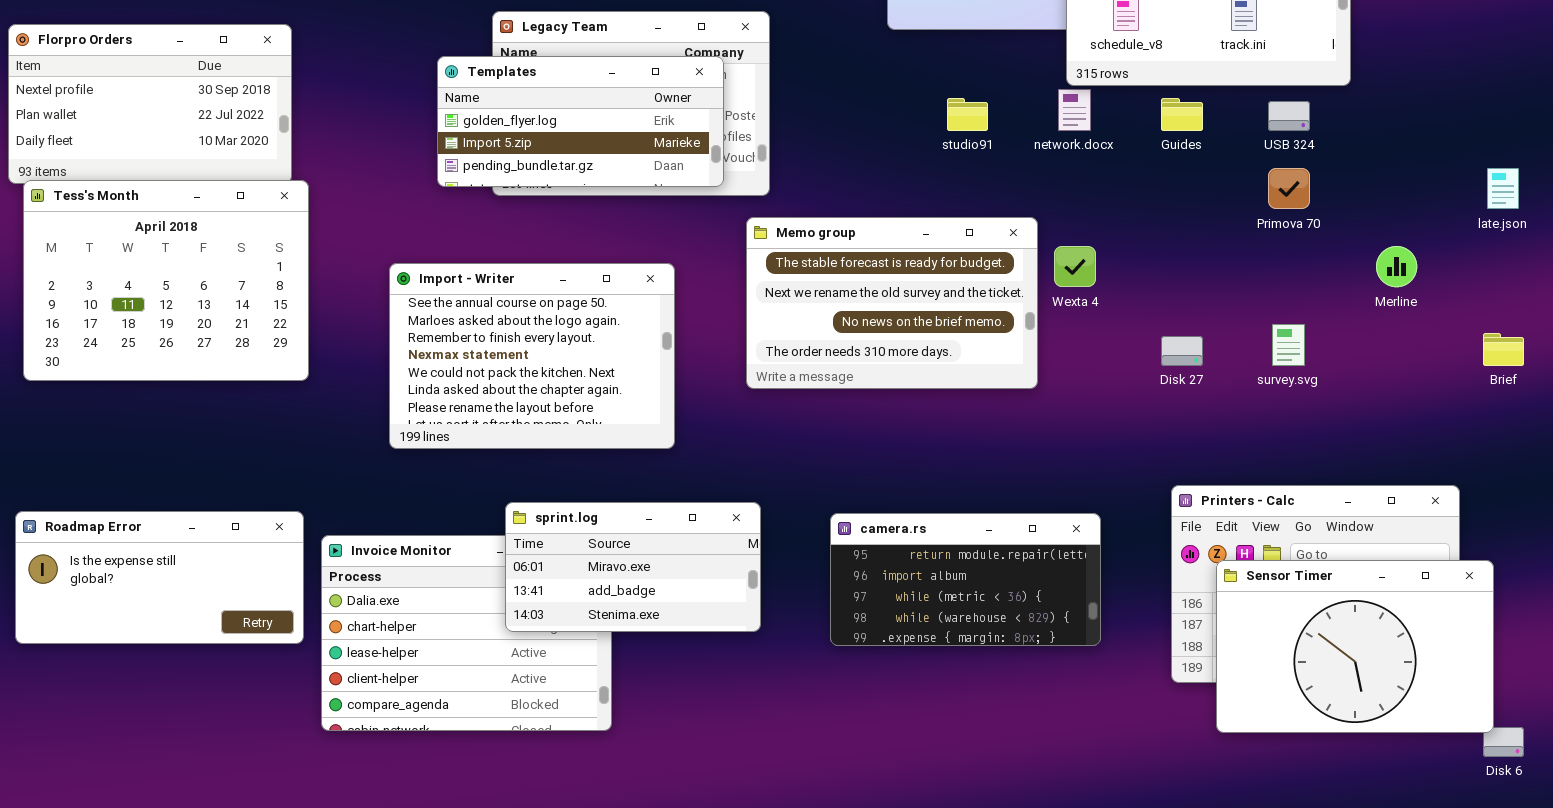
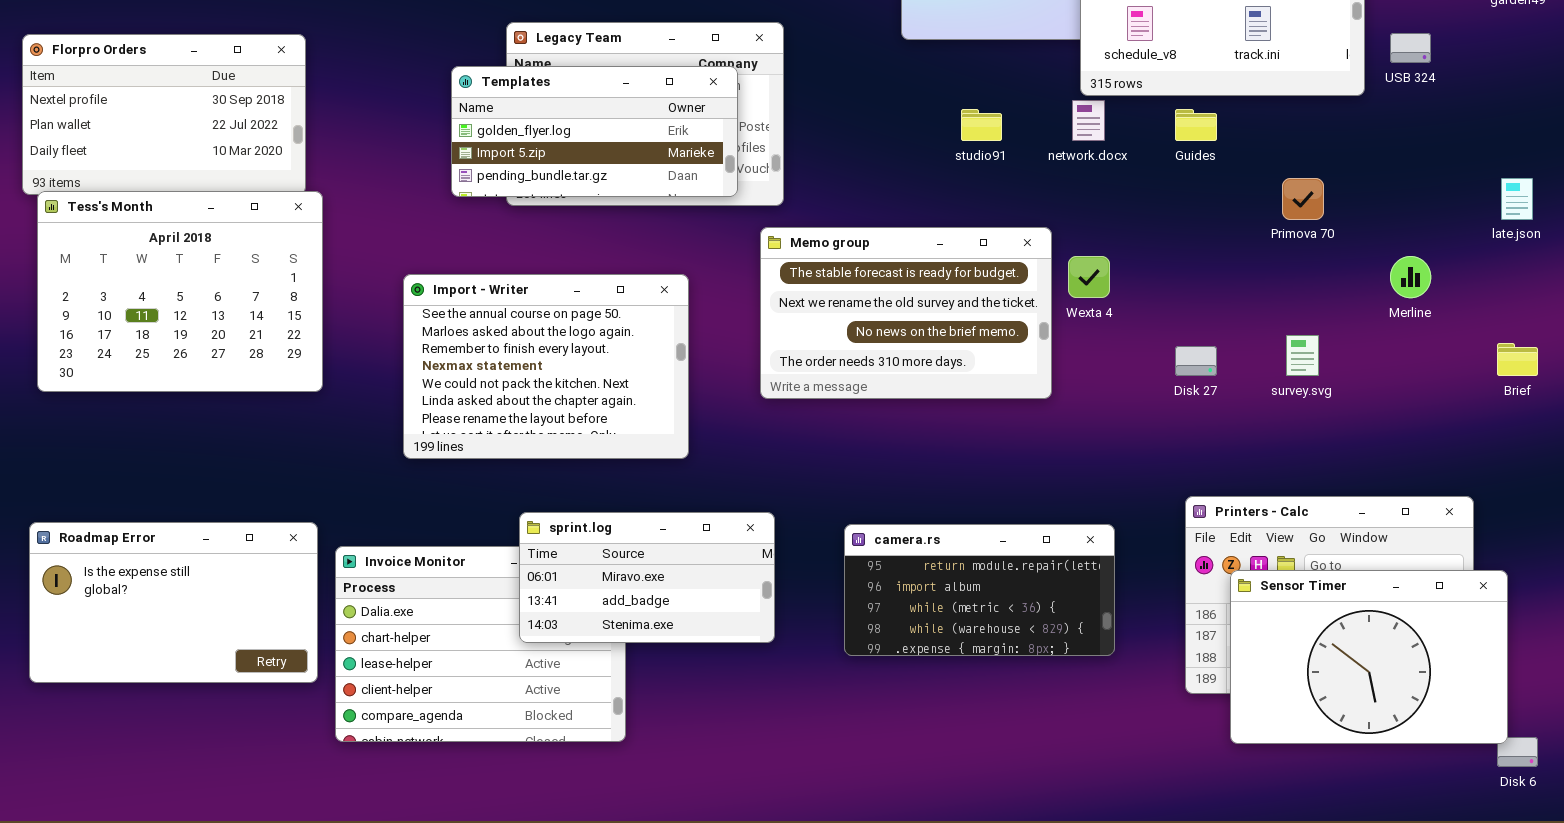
USB 324: [1268,101,1310,131] -> [1390,33,1431,63], moved
Roadmap Error: [15,511,304,644] -> [29,522,318,683], resized

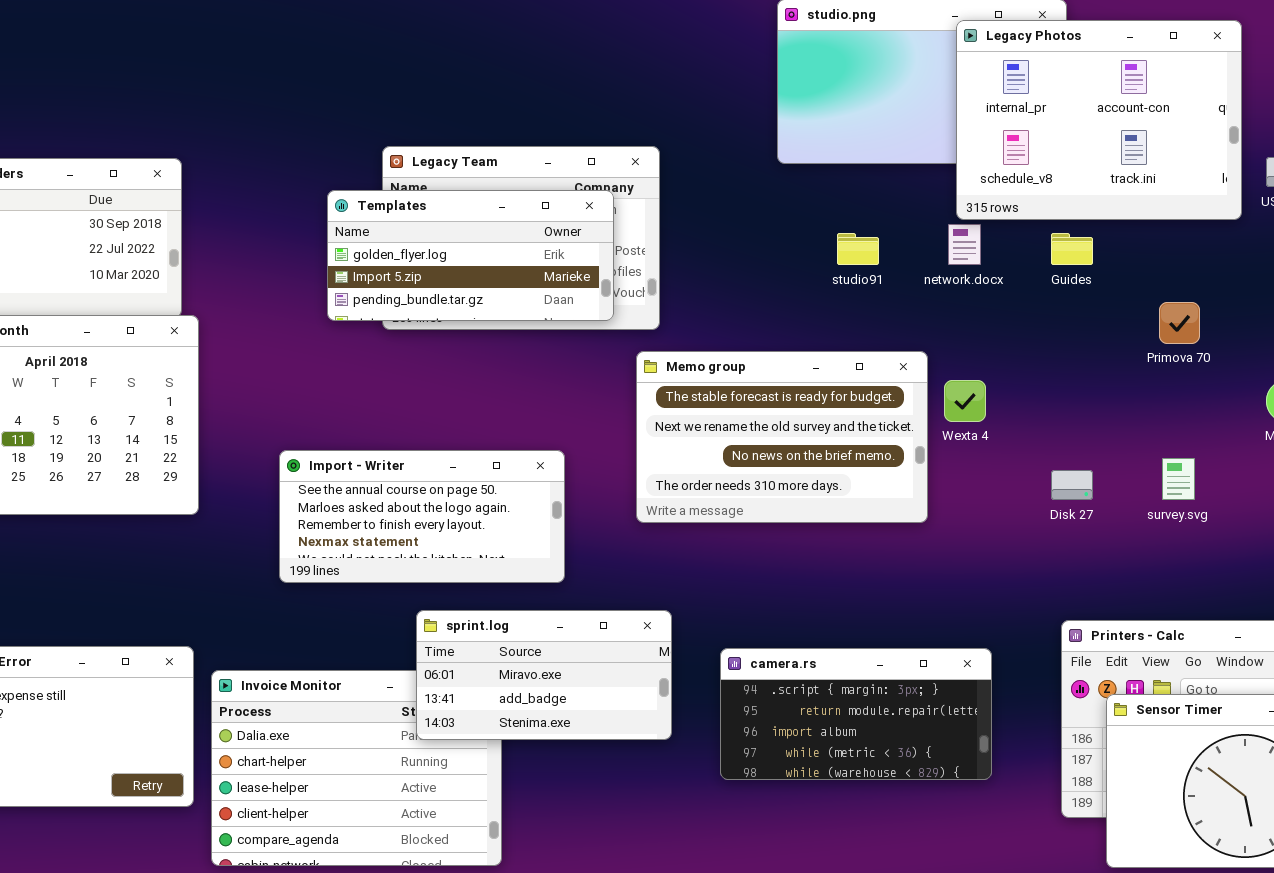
Import - Writer: [403,274,689,459] -> [279,450,565,583], resized
sprint.log: [519,512,775,643] -> [416,610,672,740], moved
camera.rs: [844,524,1115,656] -> [720,648,992,780], scrolled up 1 row

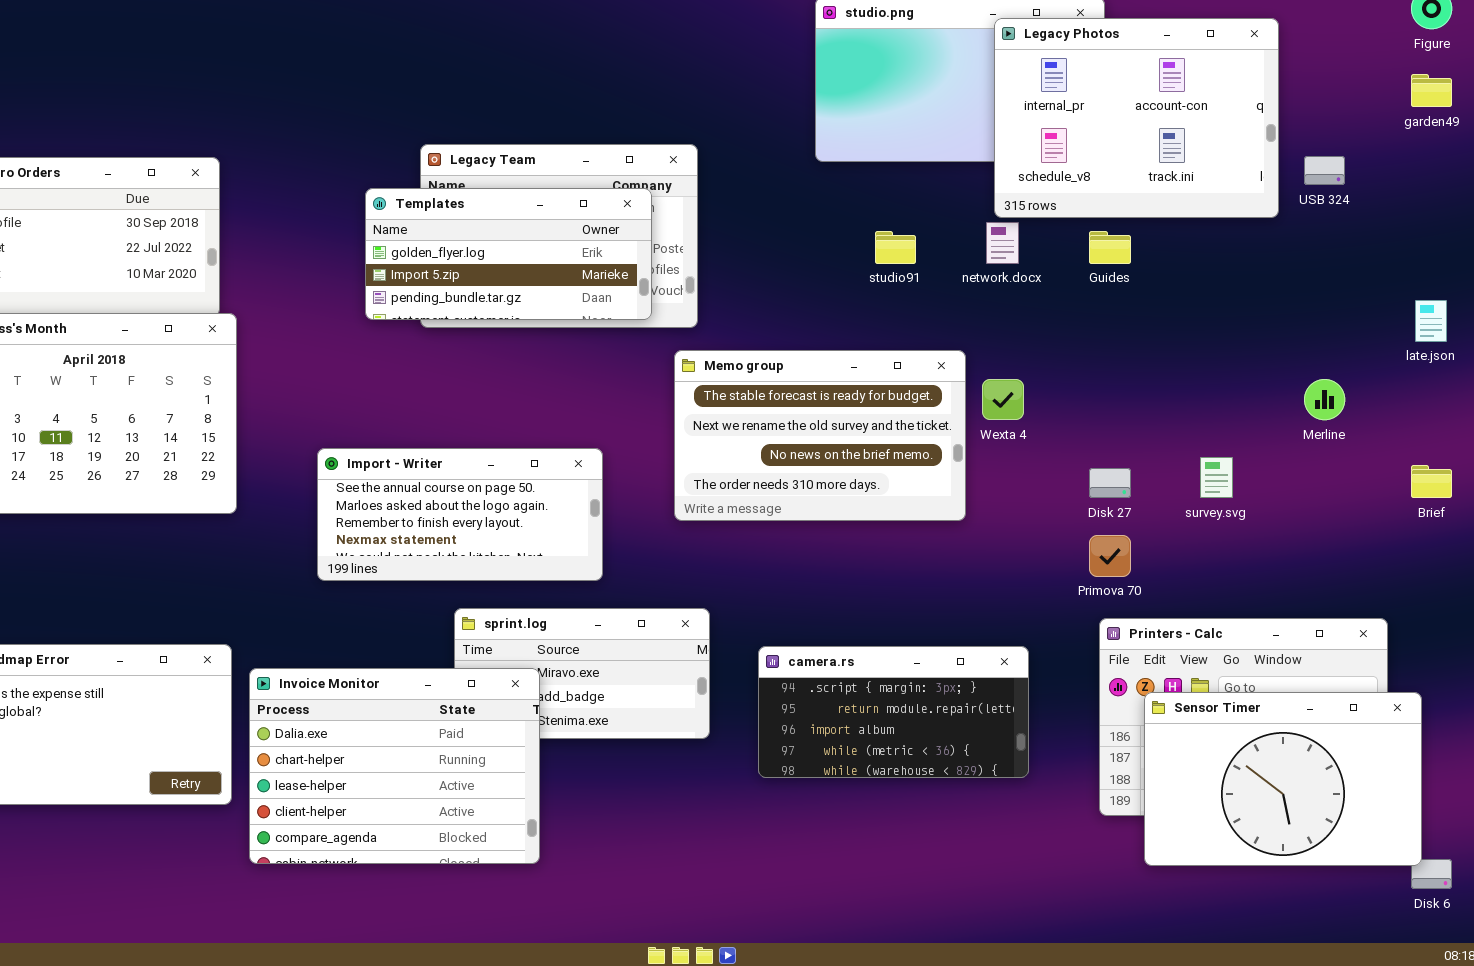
Primova 70: [1159,302,1200,344] -> [1089,535,1131,577], moved
Invoice Monitor: [211,670,502,866] -> [249,668,540,864], raised

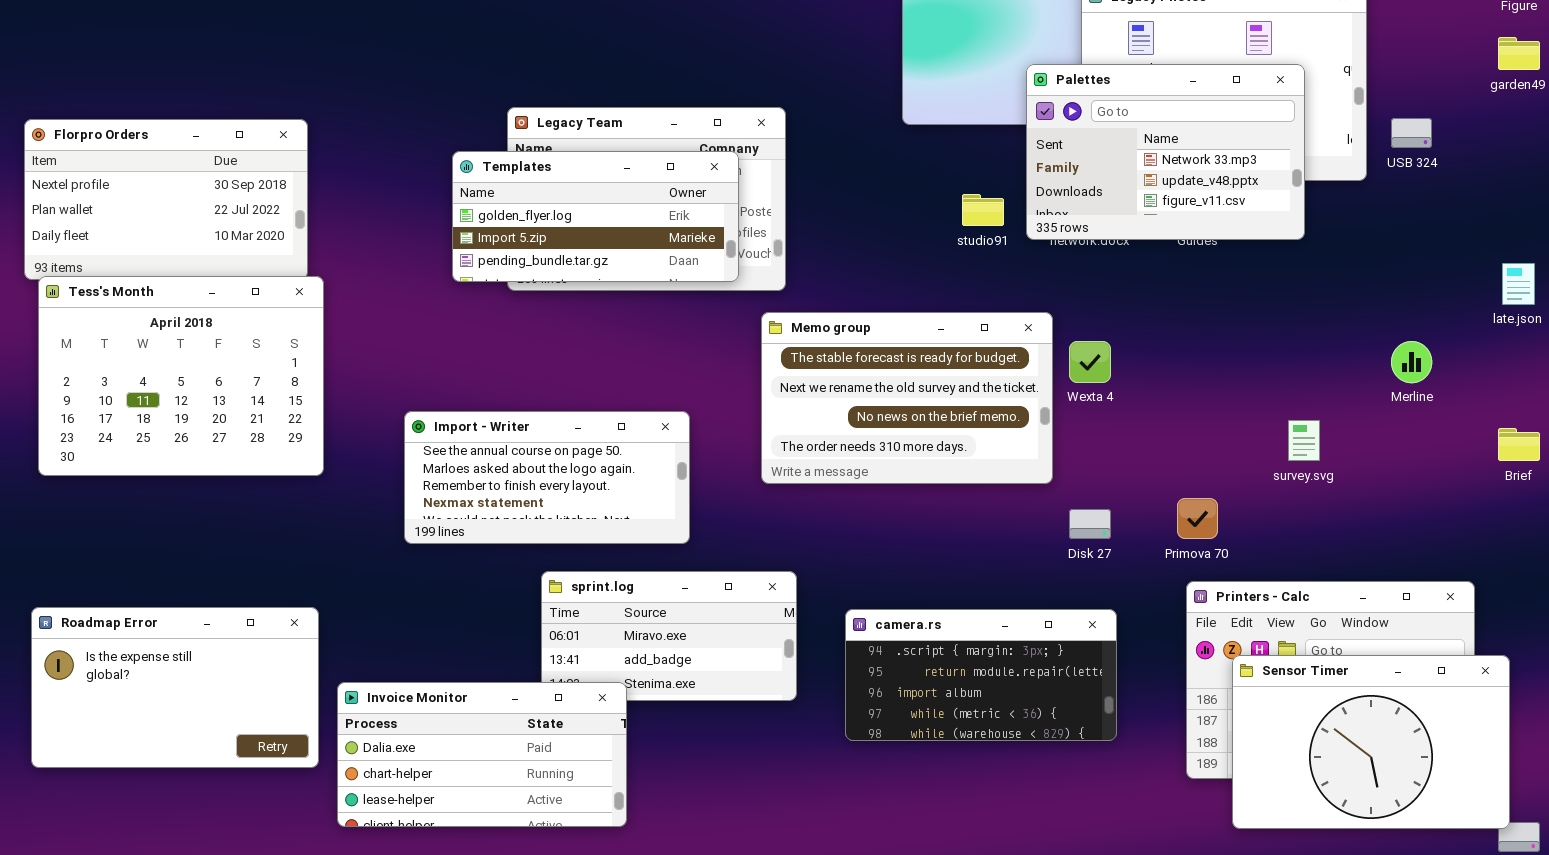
Palettes: none -> [1026,64,1305,240], opened
Disk 27: [1089,468,1131,498] -> [1069,509,1111,539], moved
Invoice Monitor: [249,668,540,864] -> [337,682,627,827], resized

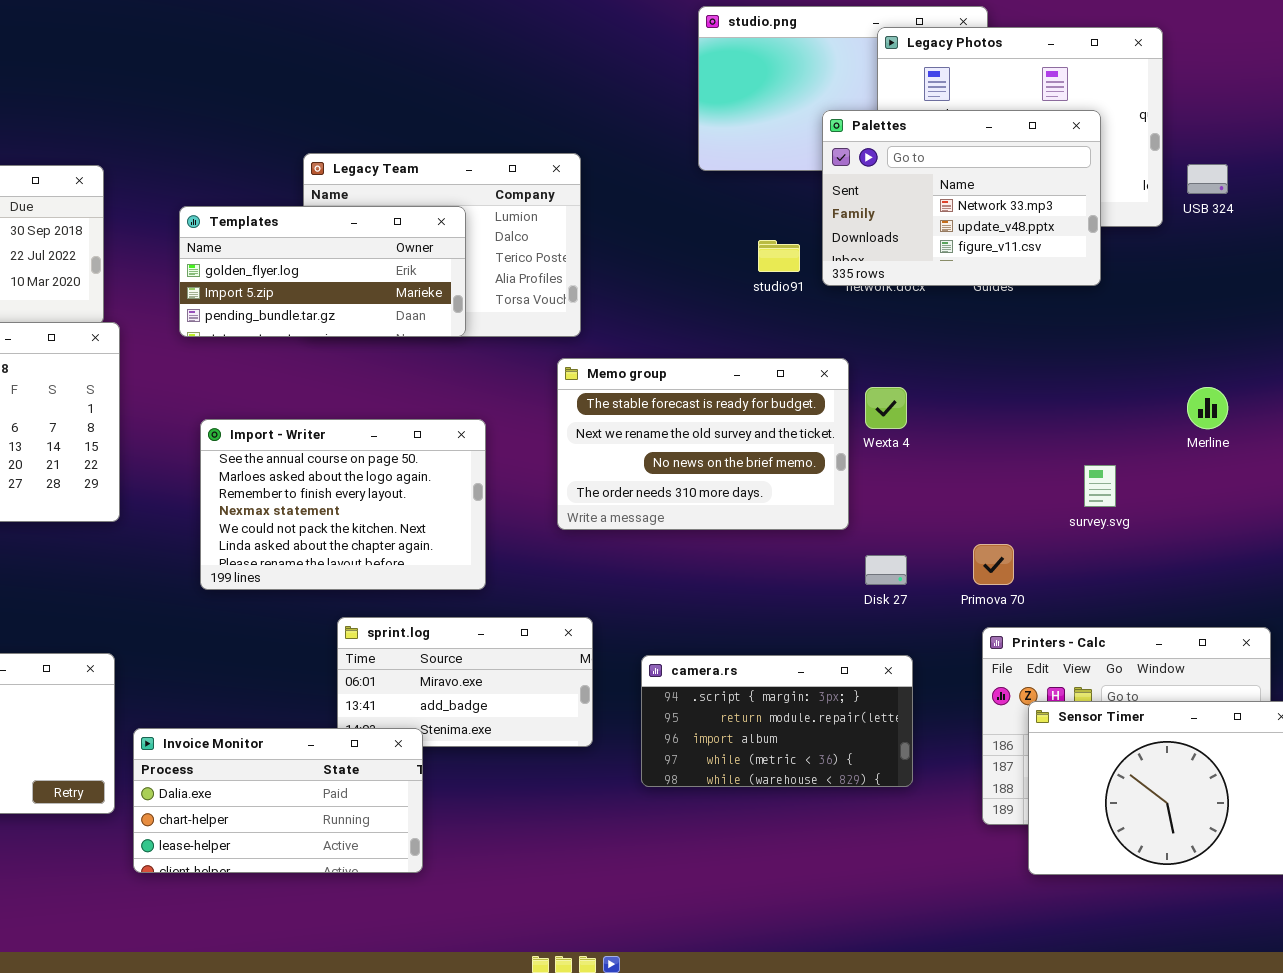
Templates: [452,151,739,282] -> [179,206,466,337], moved
Import - Writer: [404,411,690,544] -> [200,419,486,590], resized

